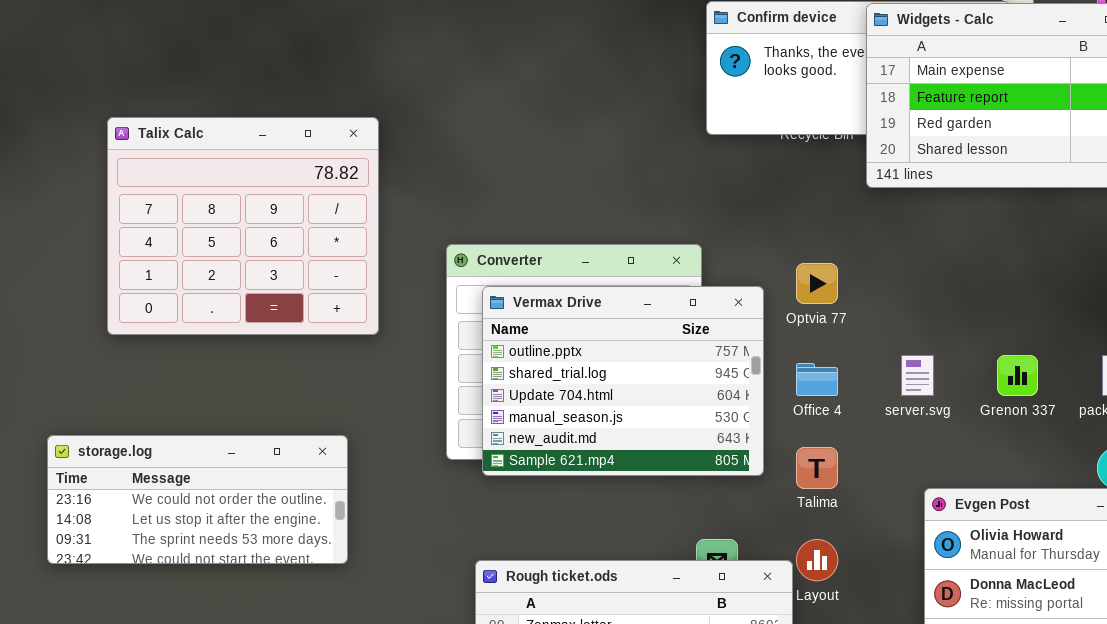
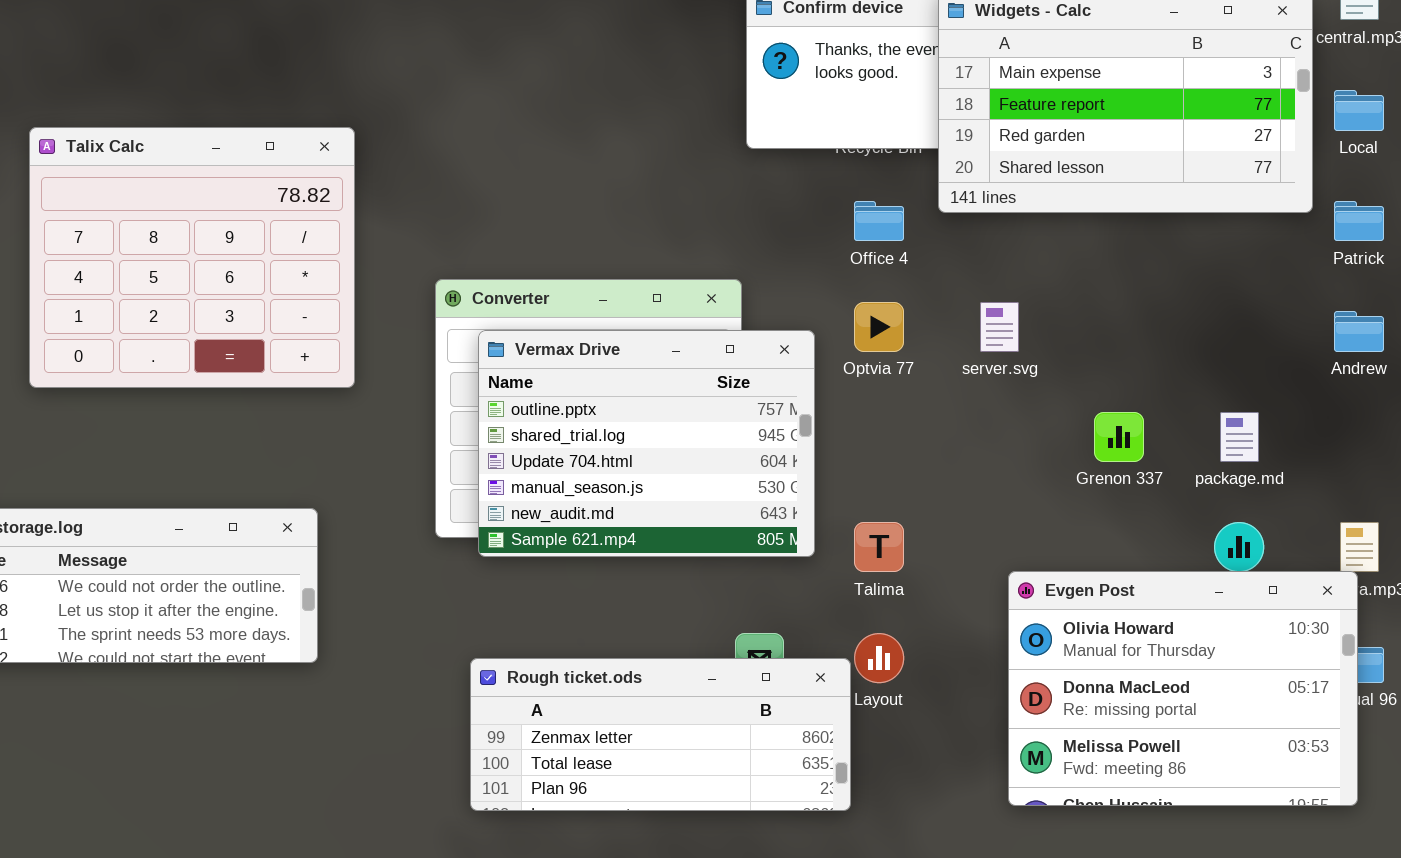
server.svg: [901,355,934,396] -> [980,302,1019,352], moved
Office 4: [796,363,838,396] -> [854,201,904,241], moved

